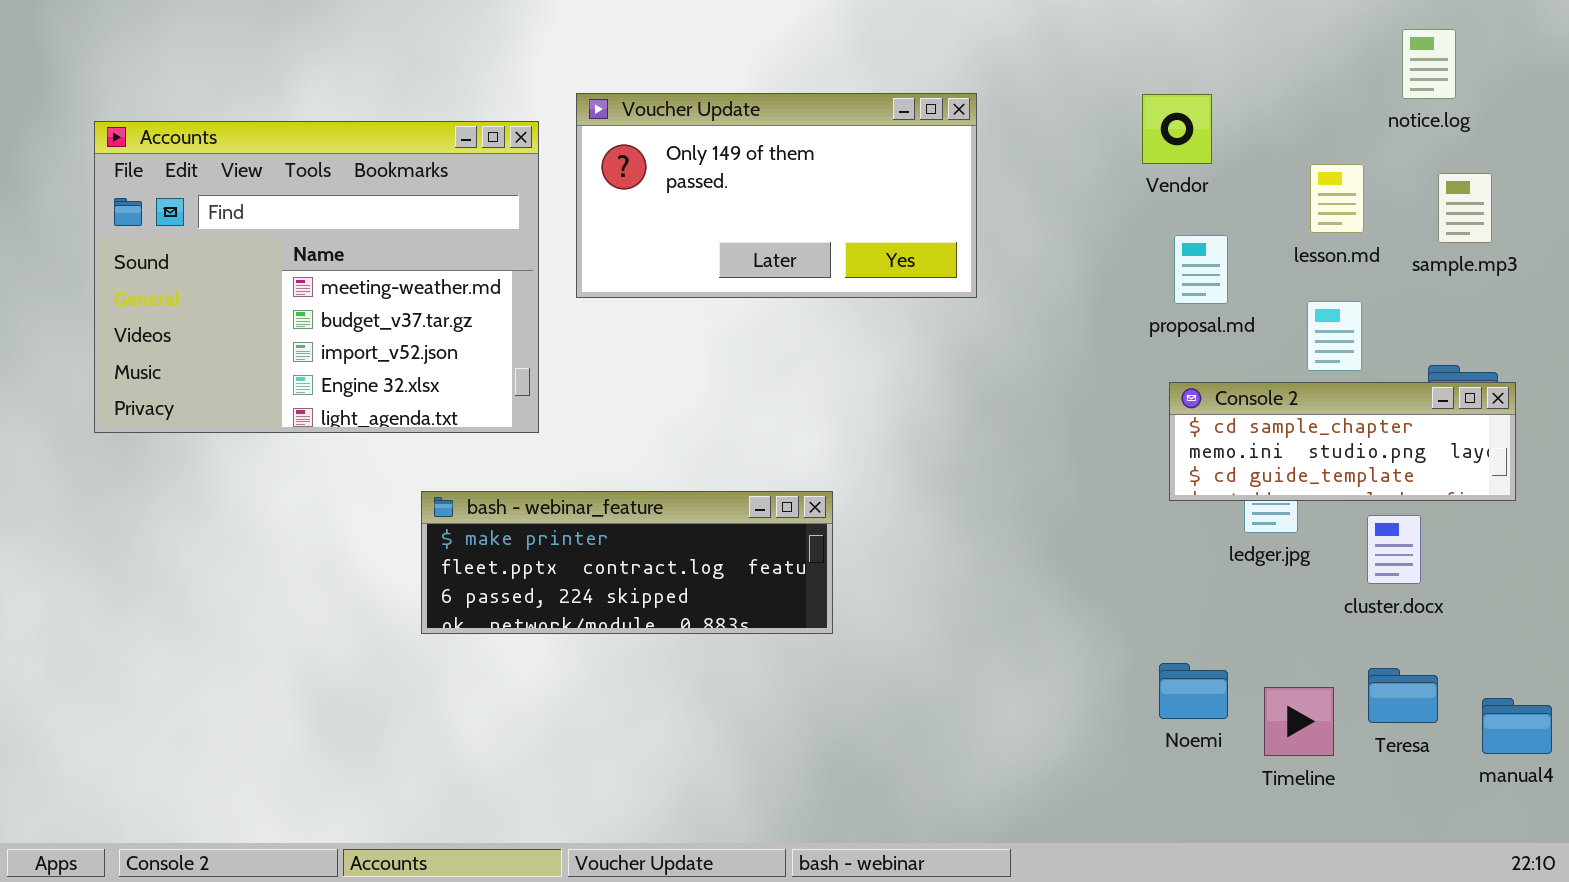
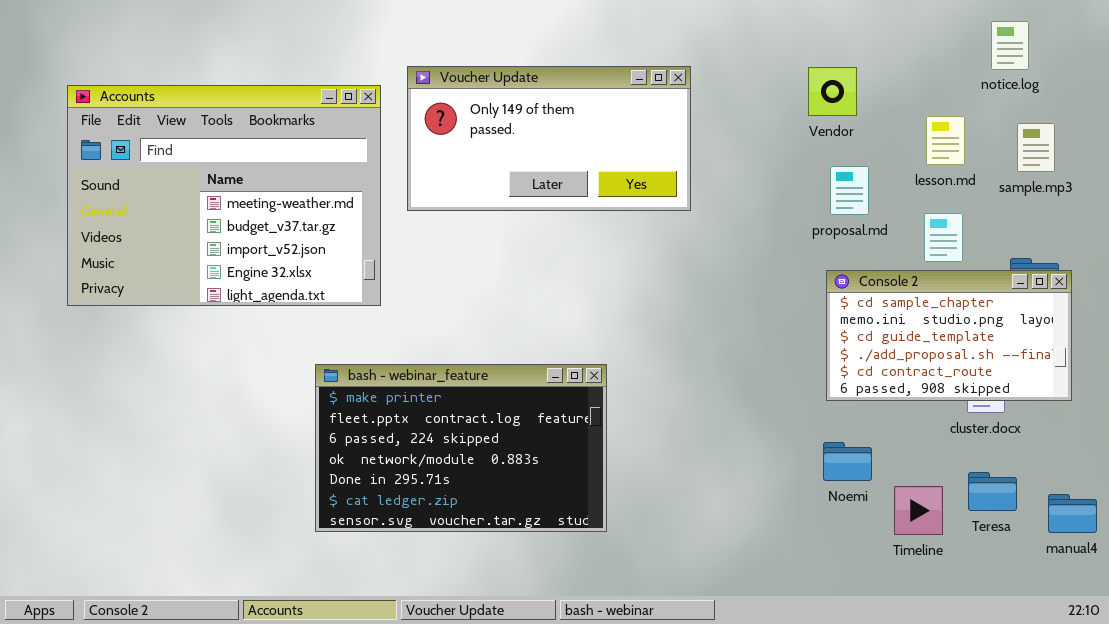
Console 2: [1169,382,1516,501] -> [826,270,1072,401], resized
bash - webinar_feature: [421,491,833,634] -> [315,364,607,532], moved, resized
Noemi: [1159,663,1228,719] -> [823,442,872,481], moved

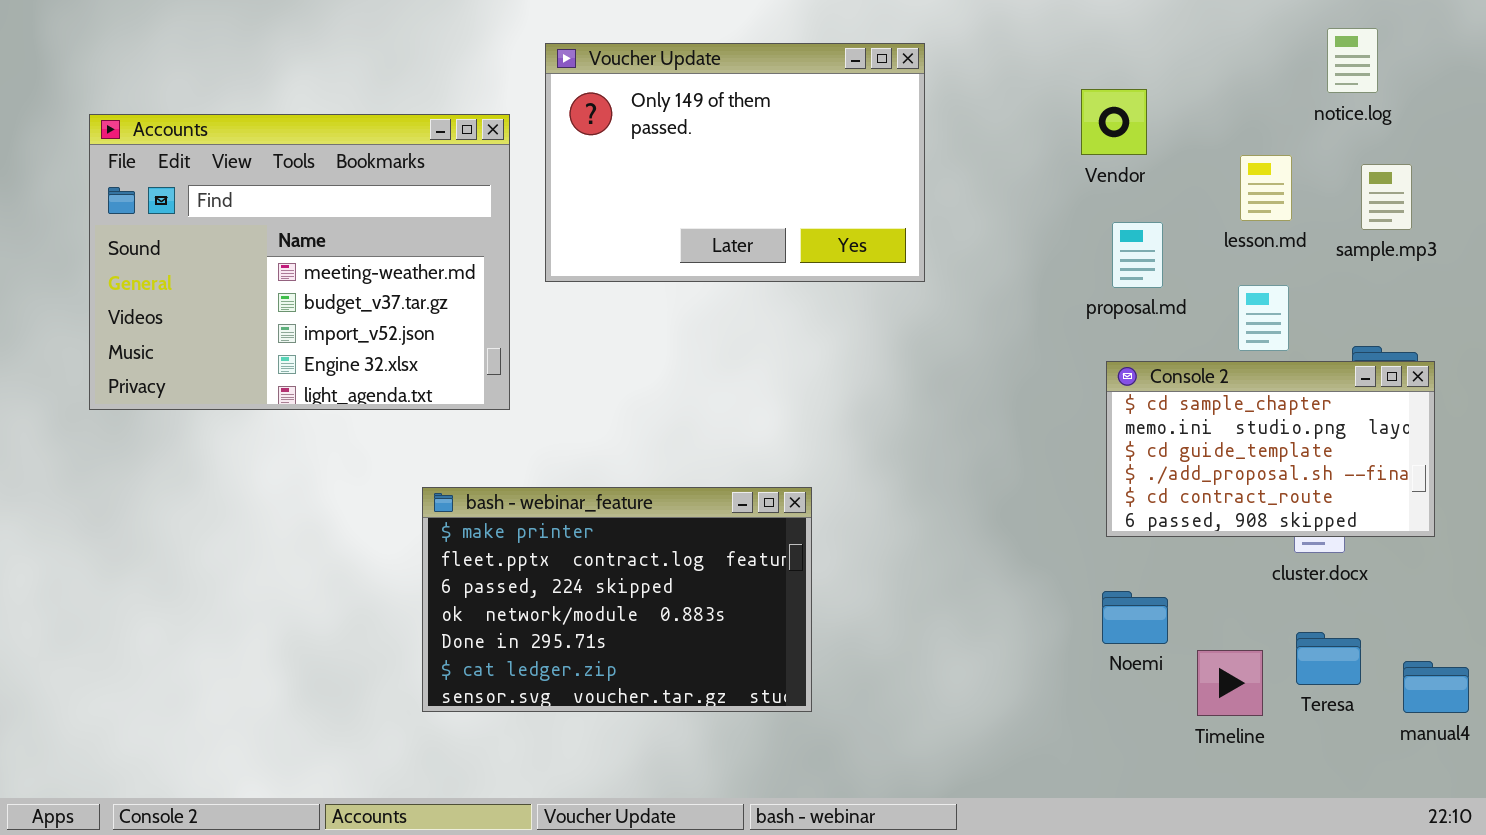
Voucher Update: [407,66,691,211] -> [545,43,925,282], resized

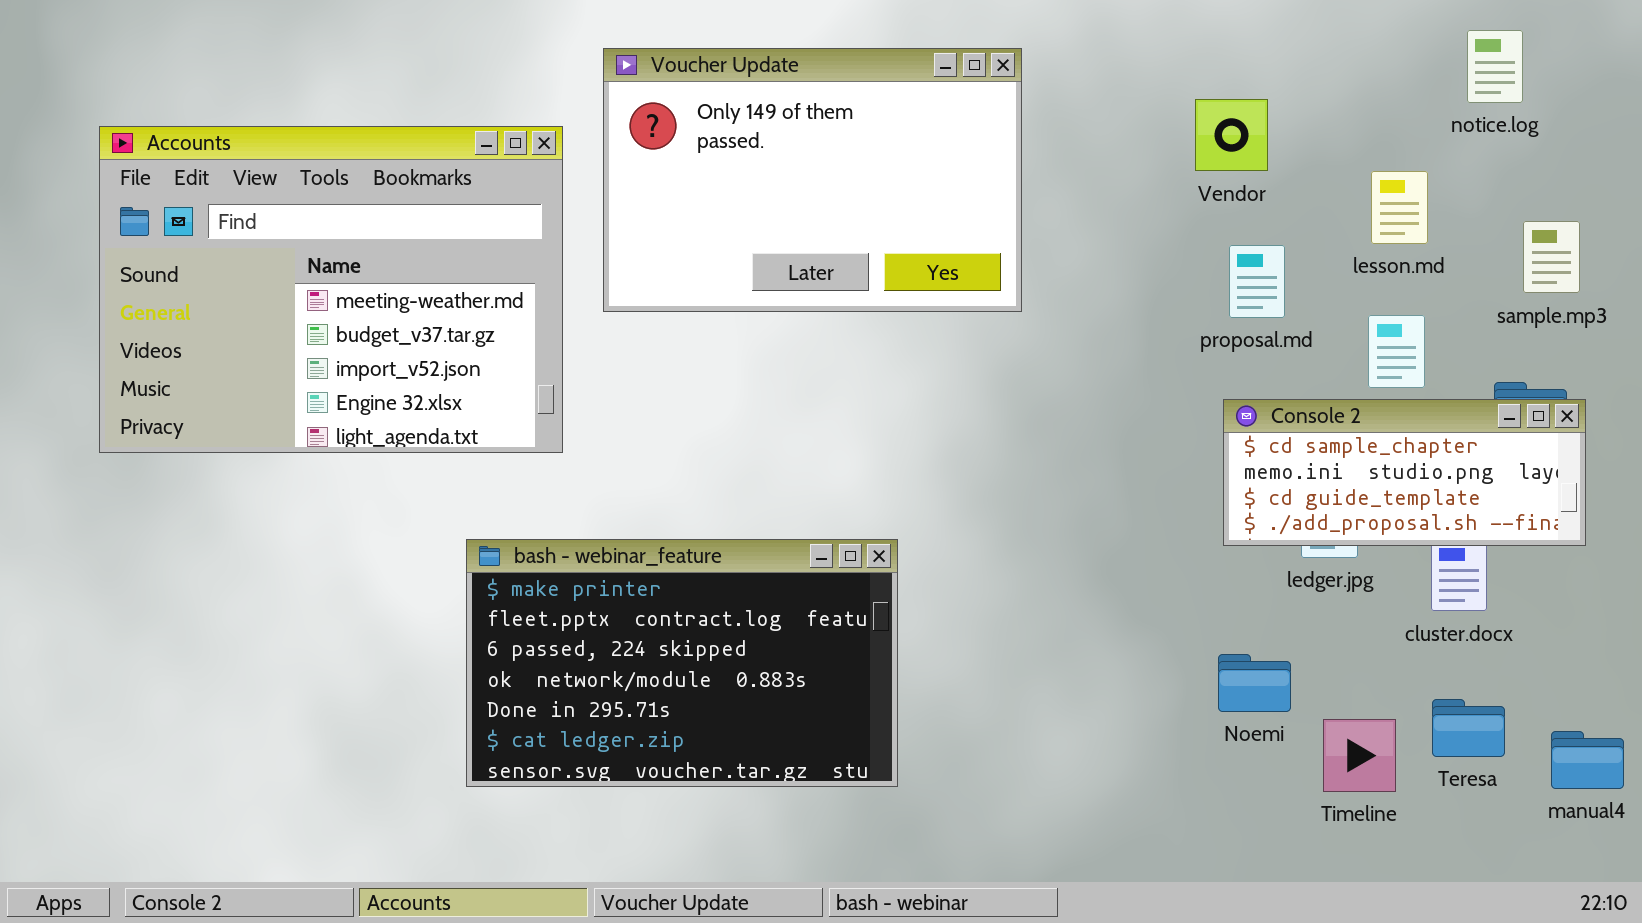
sample.mp3: [1361,164,1412,230] -> [1523,221,1580,293], moved
Console 2: [1106,361,1435,537] -> [1223,399,1586,546], resized

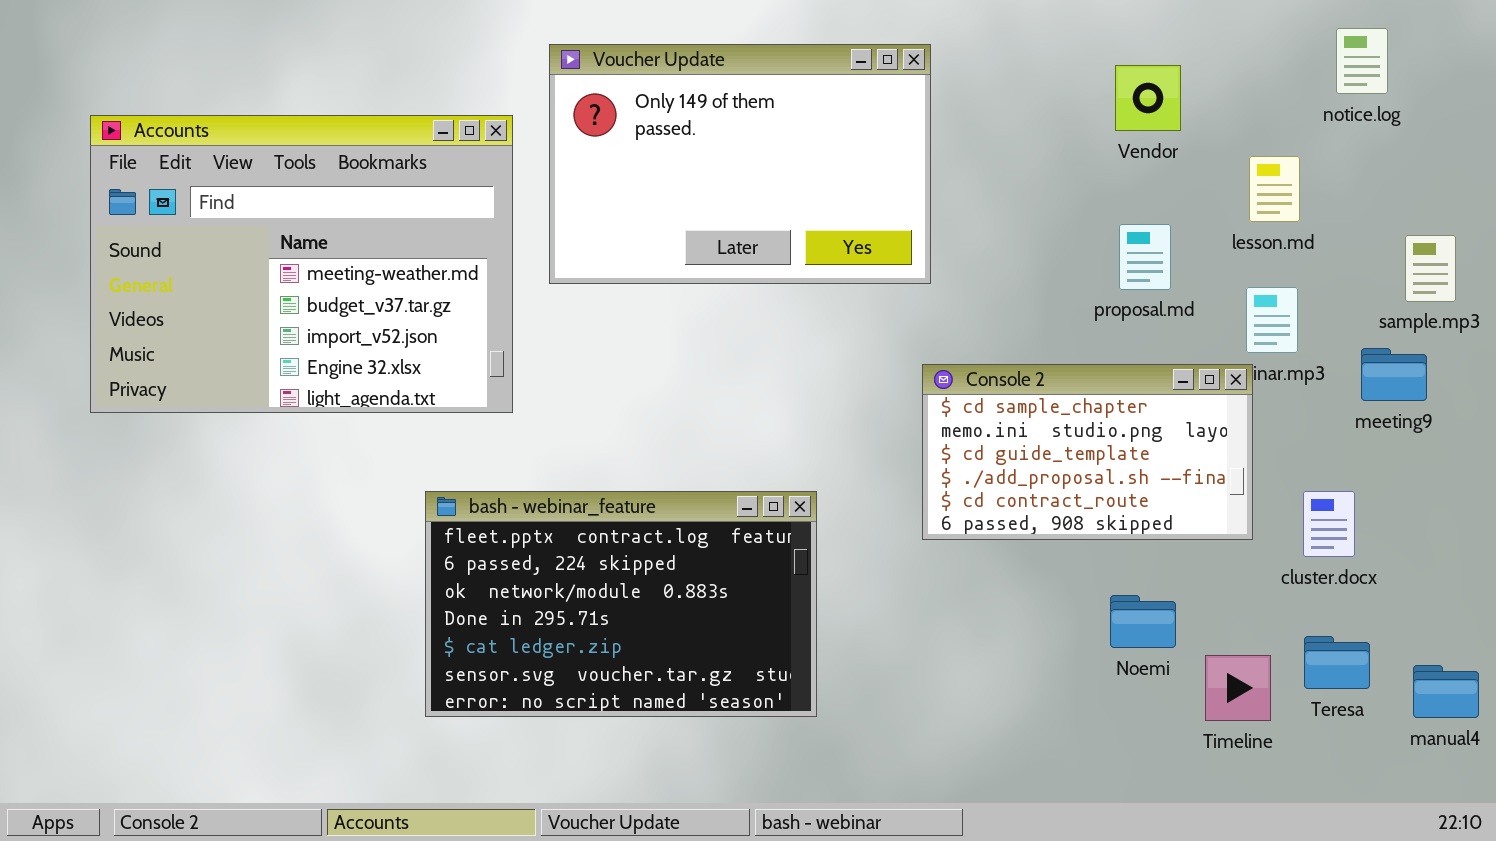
Vendor: [1195,99,1268,171] -> [1115,65,1181,131], moved
sample.mp3: [1523,221,1580,293] -> [1405,235,1456,302], moved
Console 2: [1223,399,1586,546] -> [922,364,1253,540], moved, resized
bash - webinar_feature: [466,539,898,787] -> [425,491,817,717], scrolled down 1 row

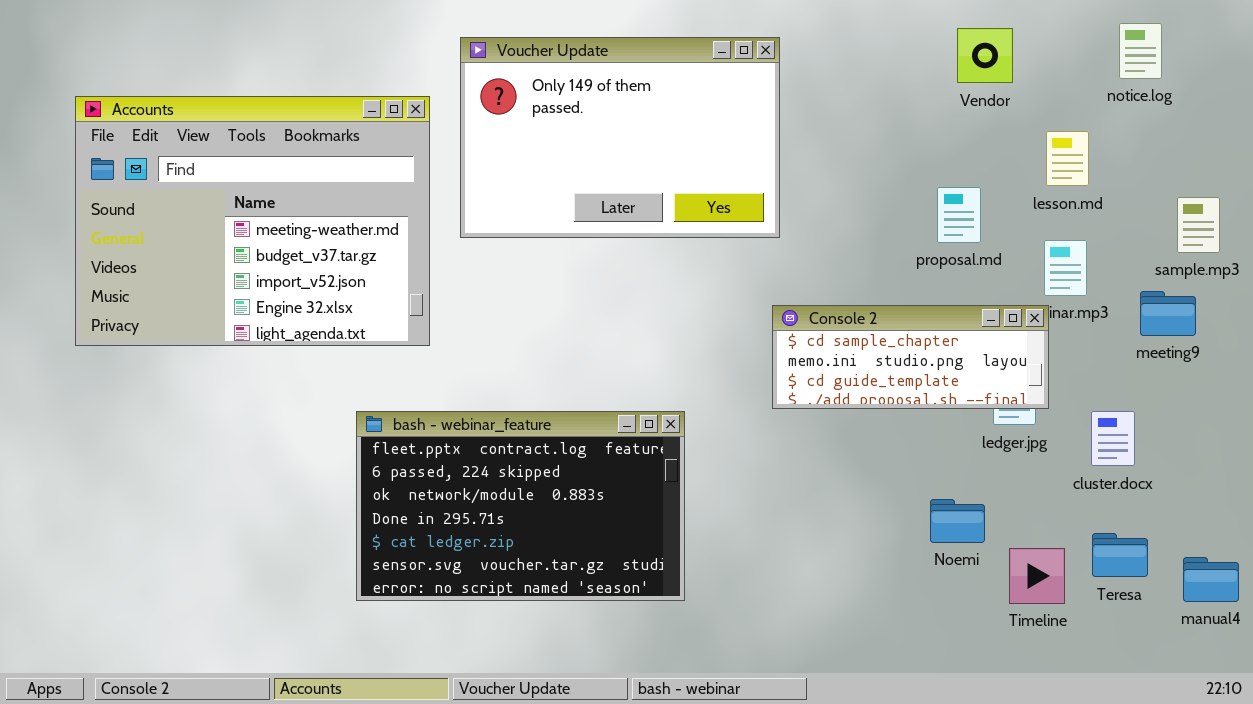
Vendor: [1115,65,1181,131] -> [957,28,1013,83], moved
Console 2: [922,364,1253,540] -> [772,305,1049,409], resized

